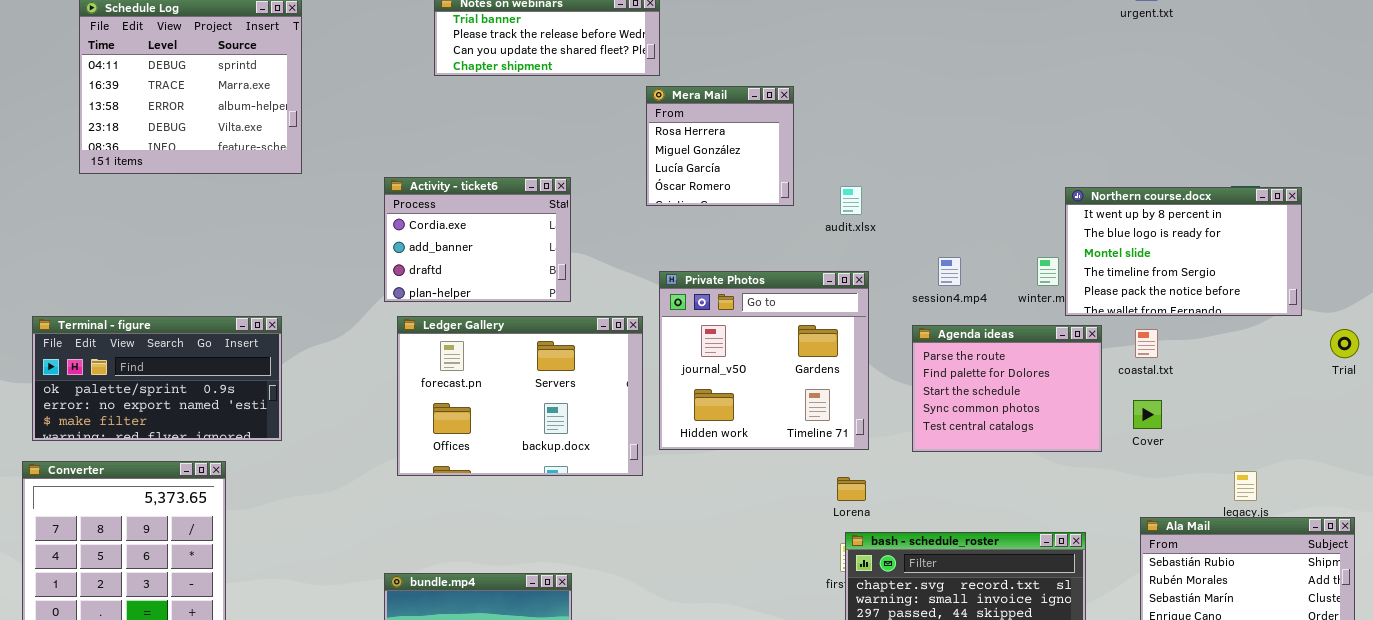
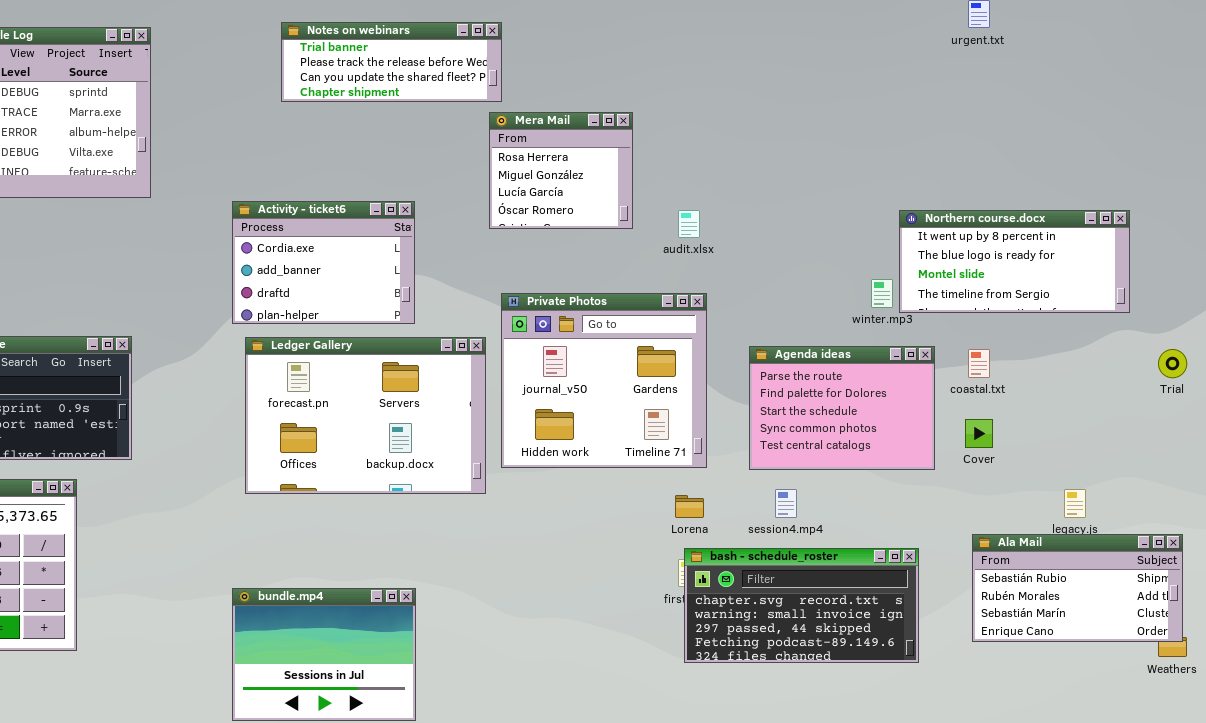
Northern course.docx: [1065,187,1302,316] -> [899,210,1130,313], resized
session4.mp4: [938,257,961,286] -> [775,489,797,518], moved

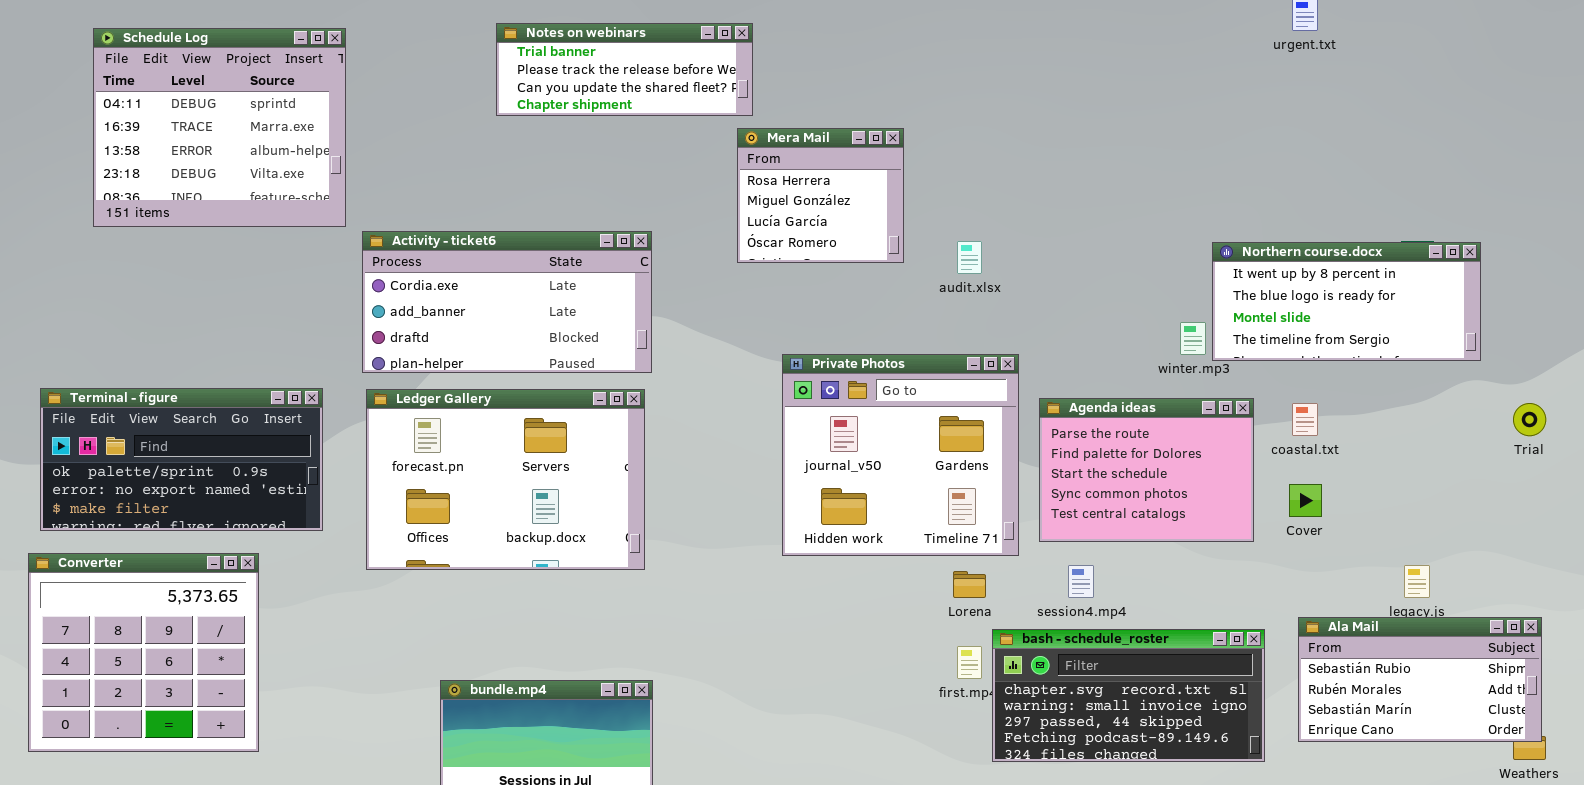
Activity - ticket6: [232,201,415,324] -> [362,231,652,373], resized
Private Photos: [501,293,707,468] -> [782,354,1019,556], moved
Ledger Gallery: [245,337,486,494] -> [366,389,645,570], moved
bash - schedule_roster: [684,548,919,663] -> [992,629,1265,762], moved

